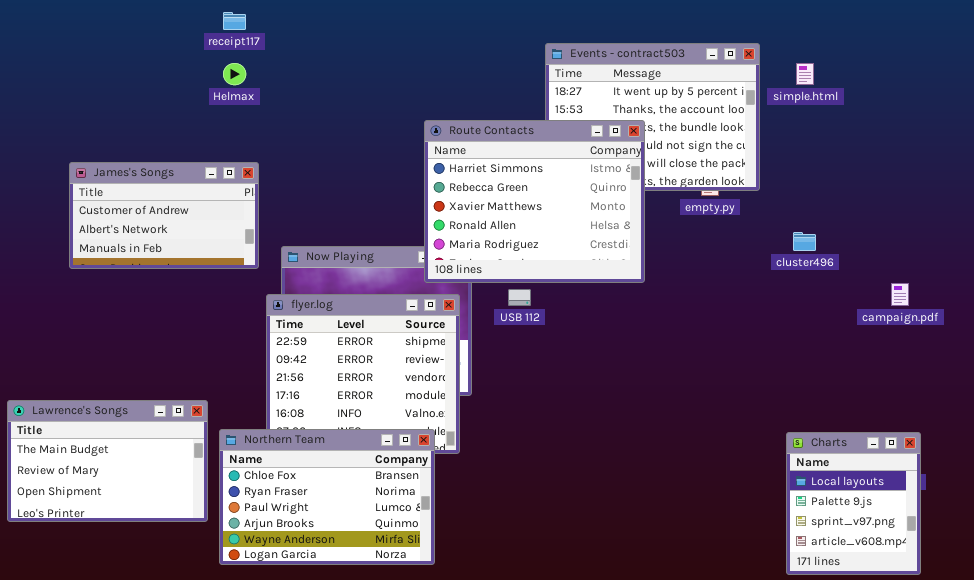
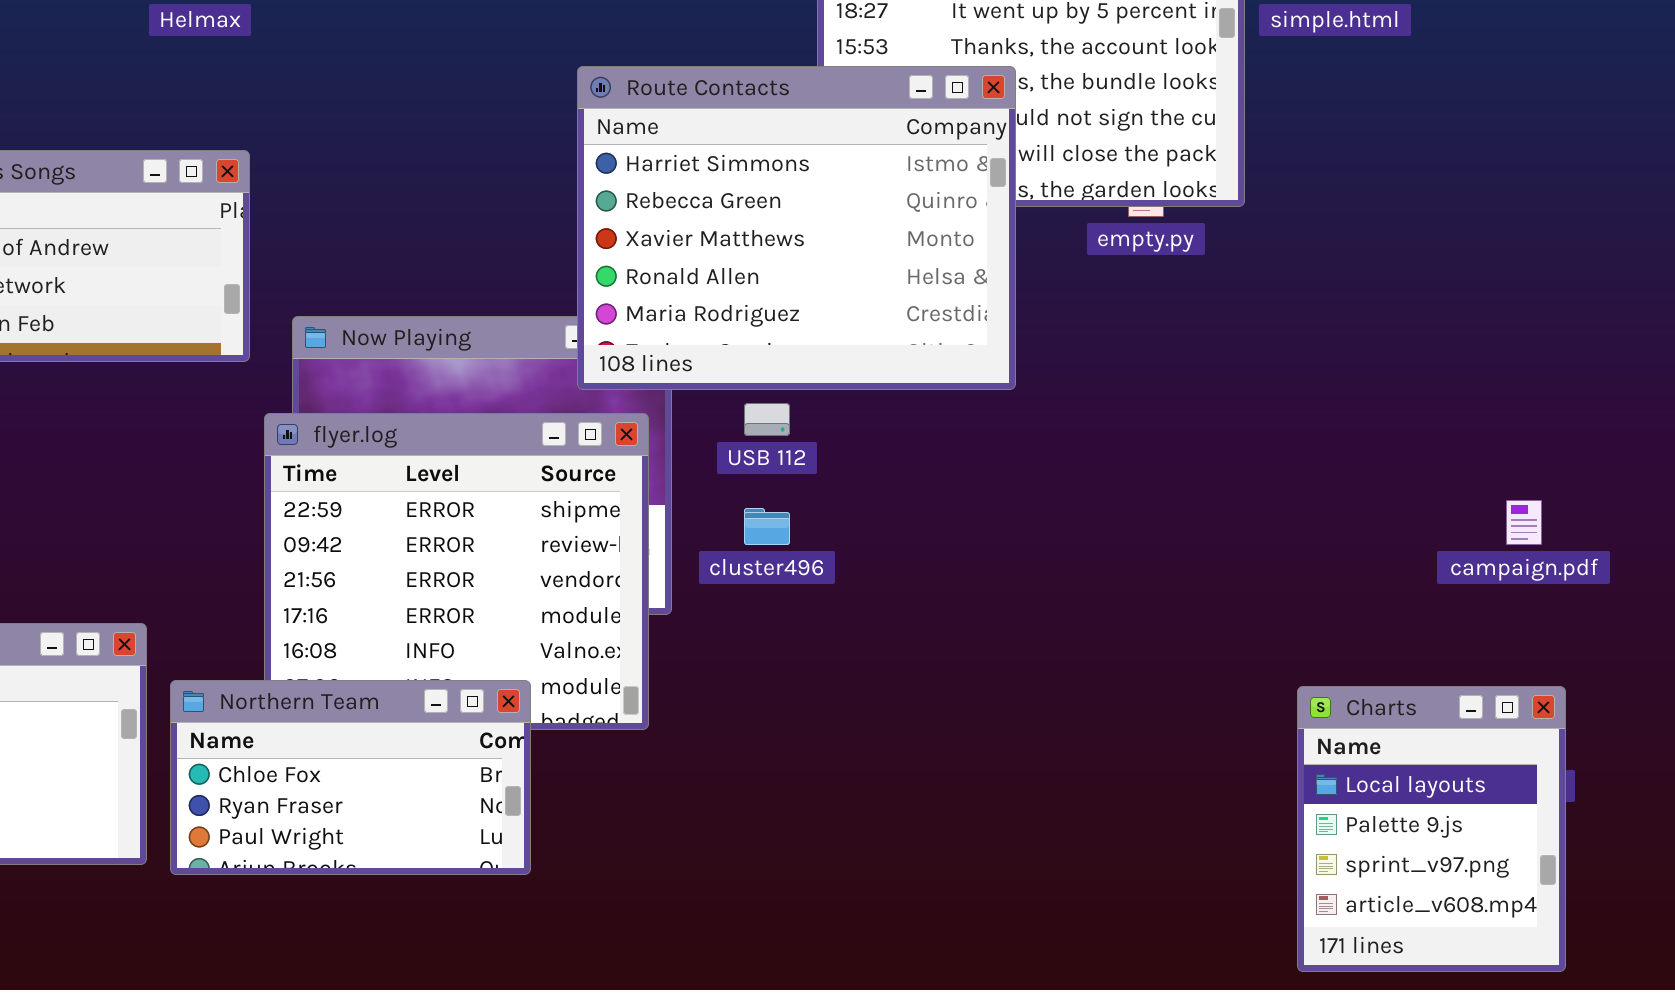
cluster496: [793,232,816,251] -> [744,508,790,545], moved
campaign.pdf: [891,283,909,306] -> [1506,500,1542,545], moved
Northern Team: [219,429,435,565] -> [170,680,531,875], resized

